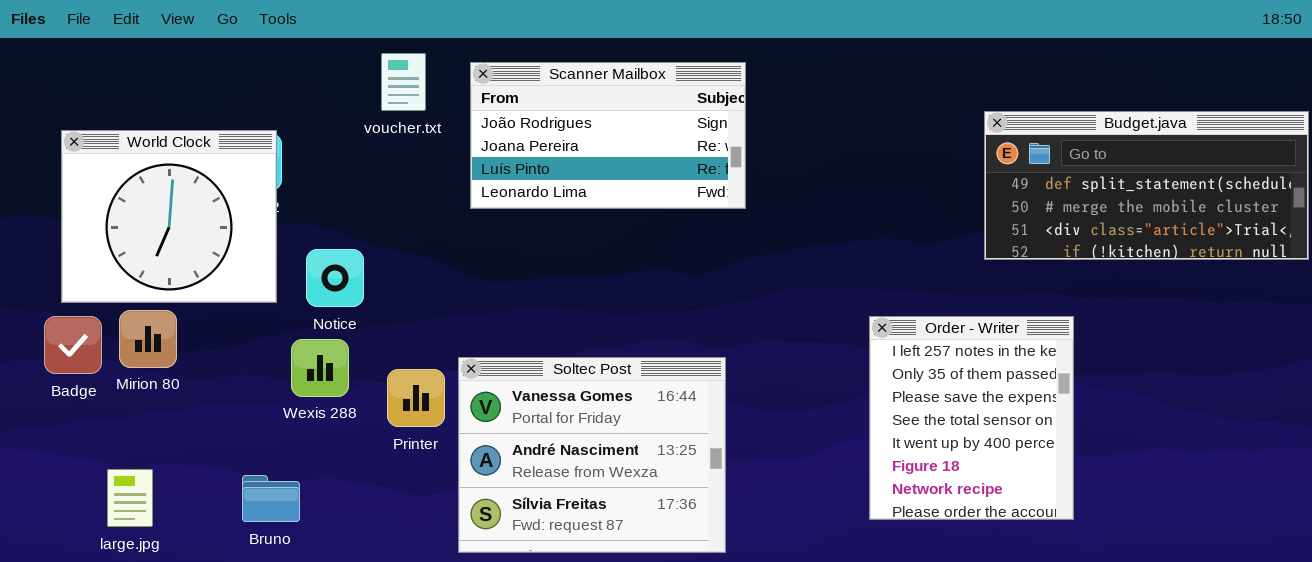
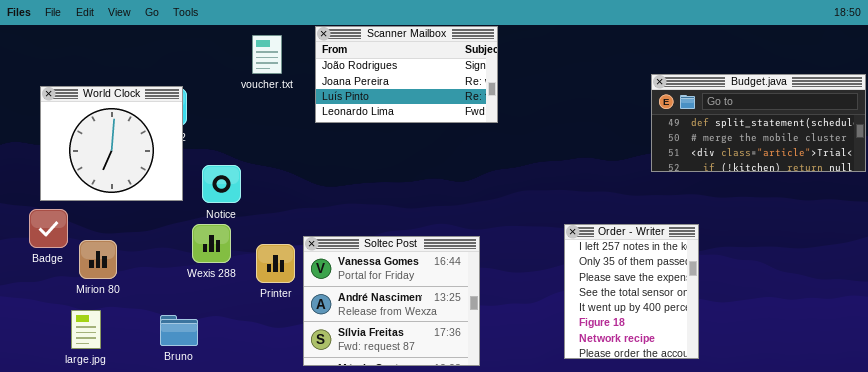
Scanner Mailbox: [470,62,746,209] -> [315,26,498,123], moved
Mirion 80: [119,310,177,368] -> [79,240,117,279], moved
Order - Writer: [869,316,1074,520] -> [564,224,699,359], moved

